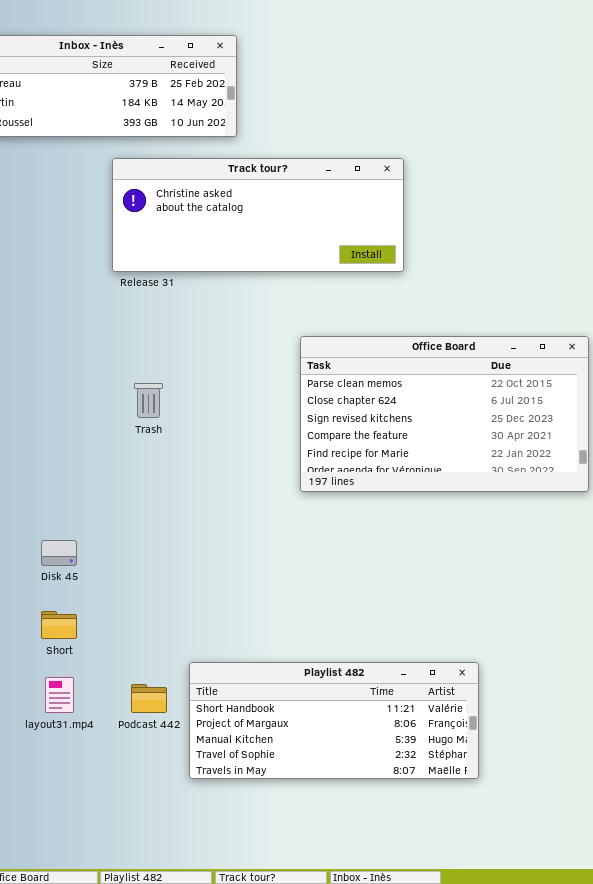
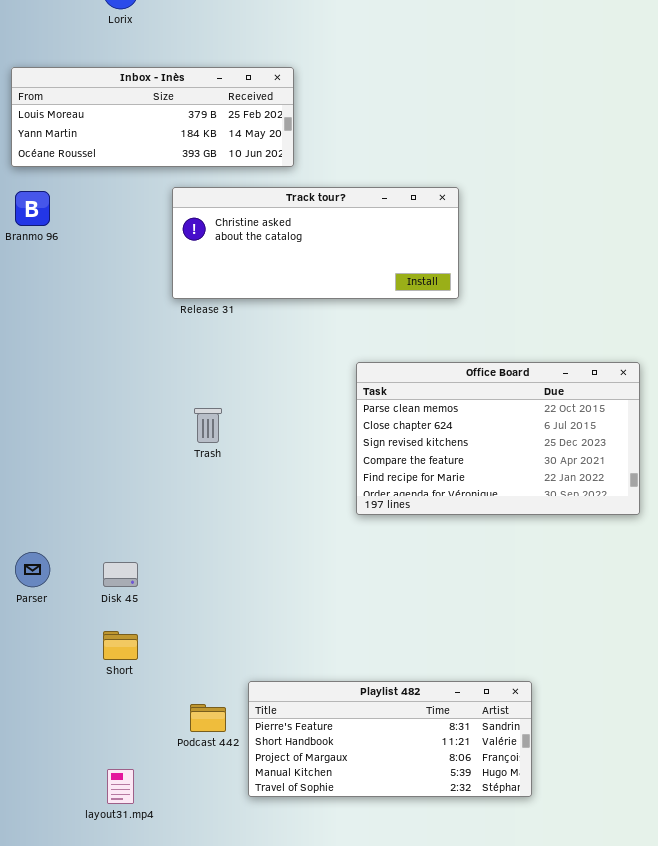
Playlist 482: [189,662,479,779] -> [248,681,532,797], scrolled up 1 row
layout31.mp4: [45,677,74,713] -> [107,769,134,804], moved

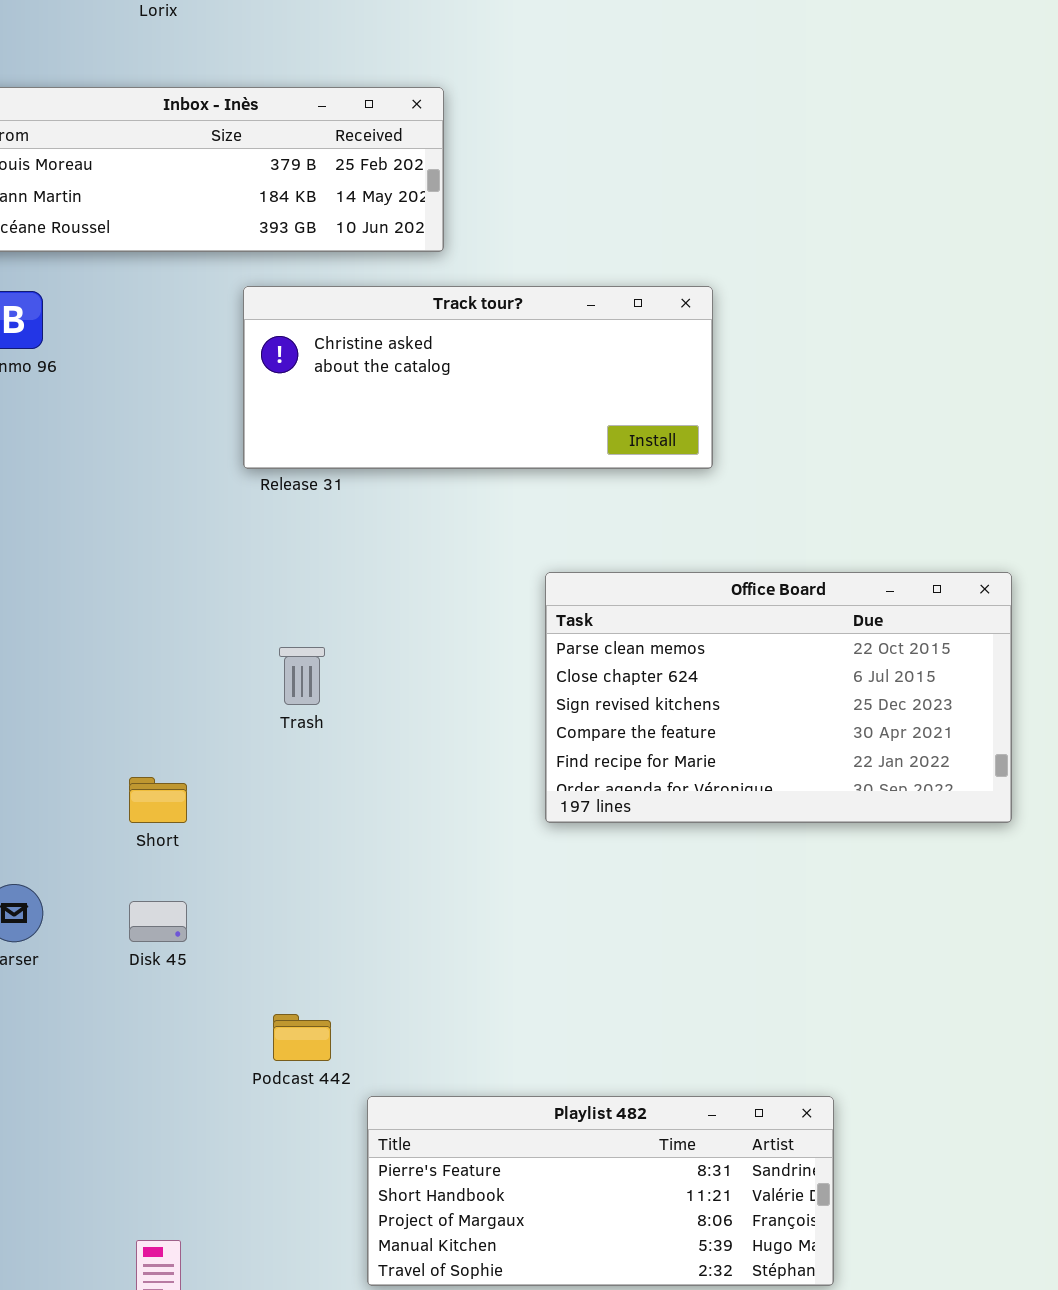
Short: [103,631,138,660] -> [129,777,187,823], moved
Podcast 442: [190,704,226,732] -> [273,1014,331,1061], moved

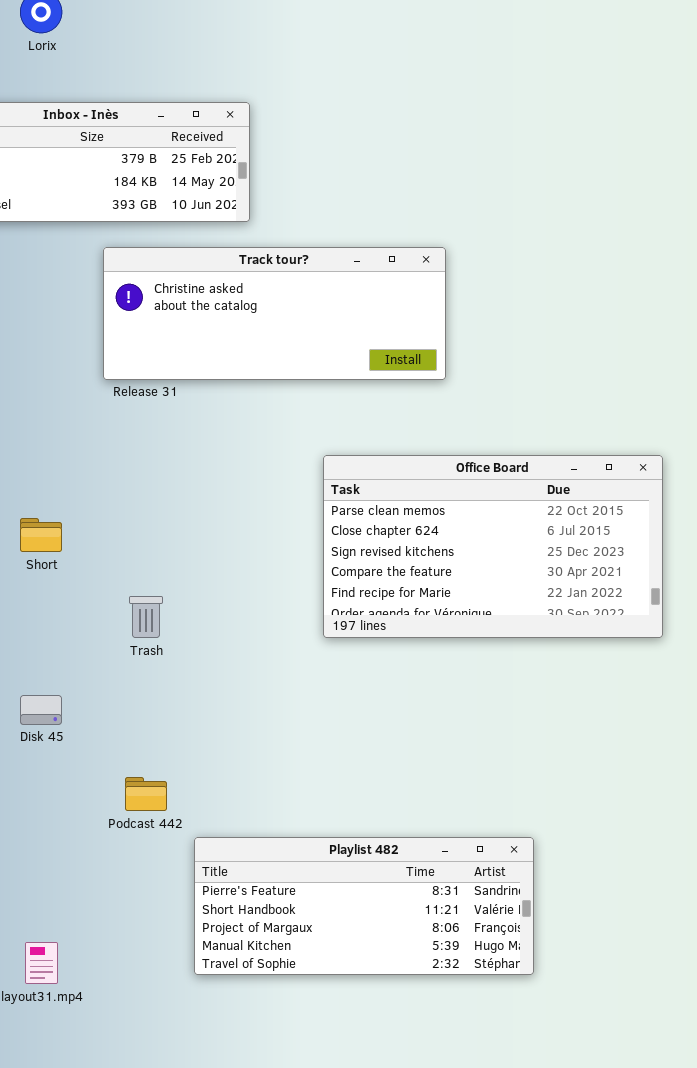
Trash: [279,647,325,705] -> [129,596,163,638], moved
Short: [129,777,187,823] -> [20,518,62,552], moved

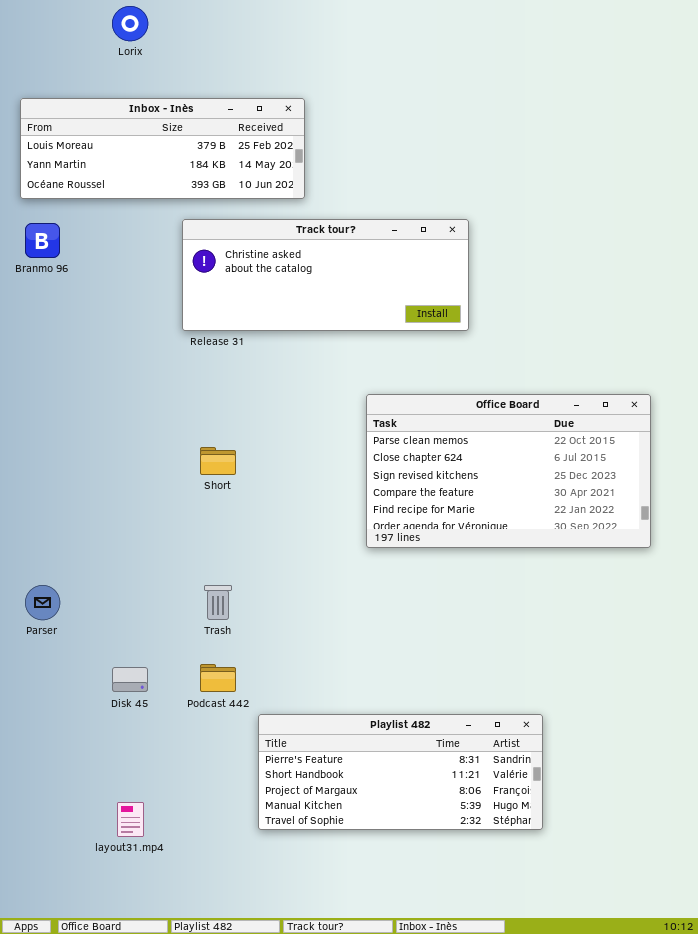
Short: [20,518,62,552] -> [200,447,236,475], moved
Trash: [129,596,163,638] -> [204,585,232,620], moved
Disk 45: [20,695,62,725] -> [112,667,148,692], moved

